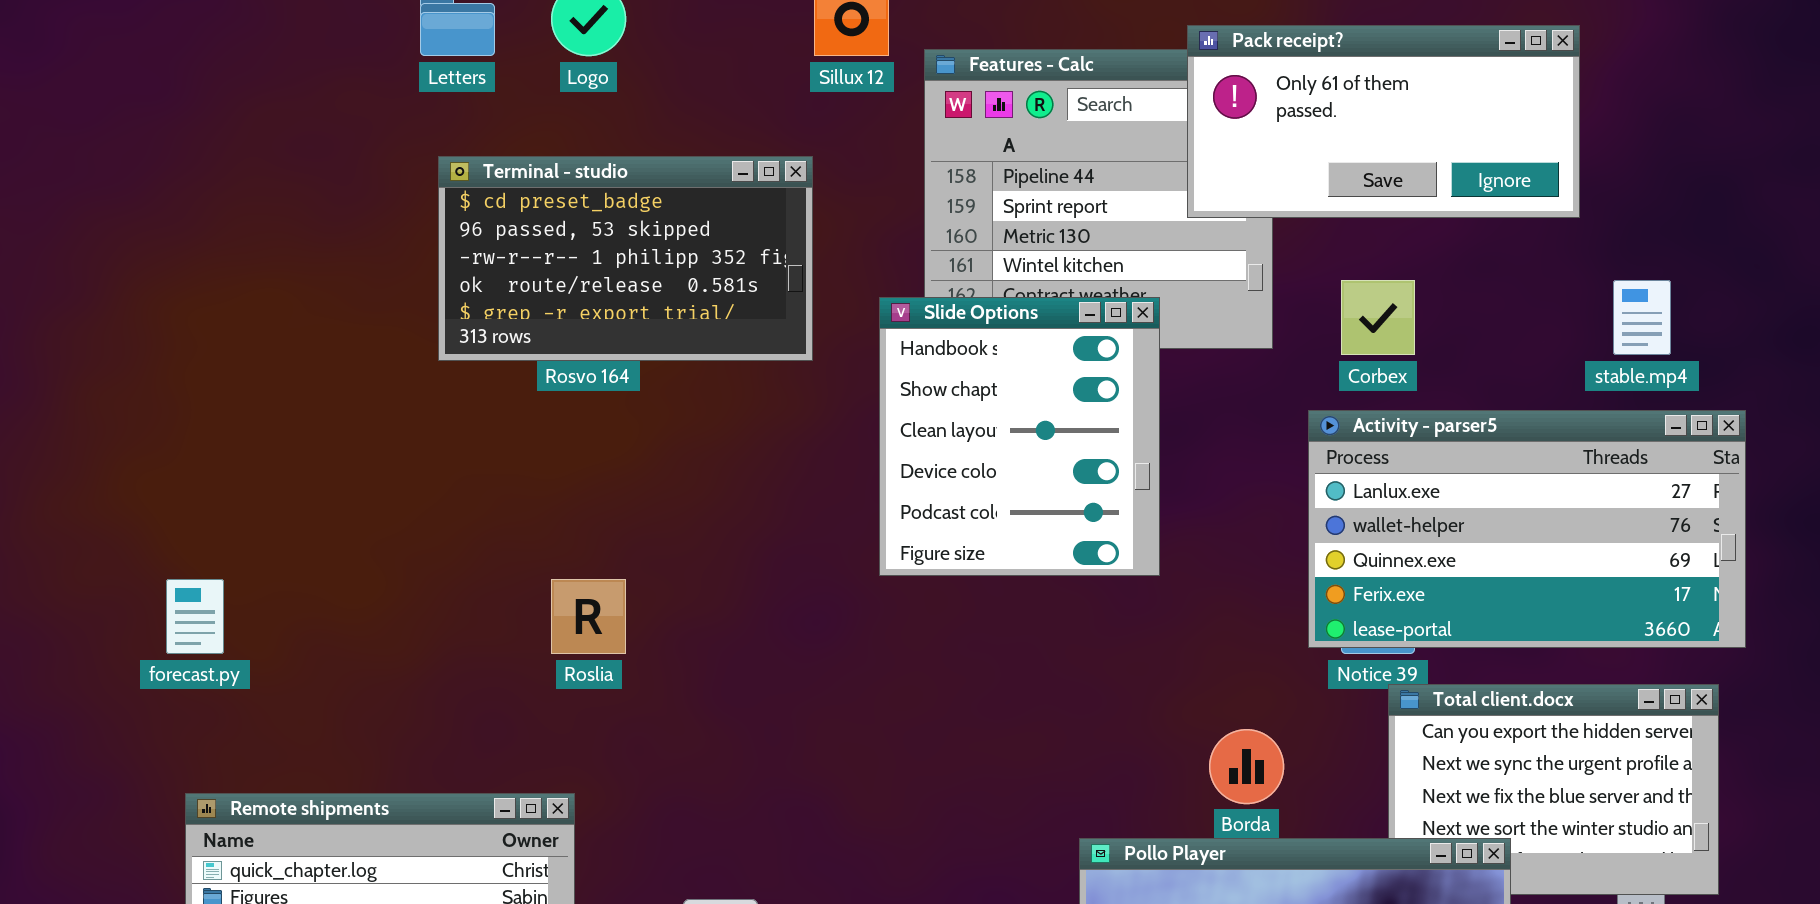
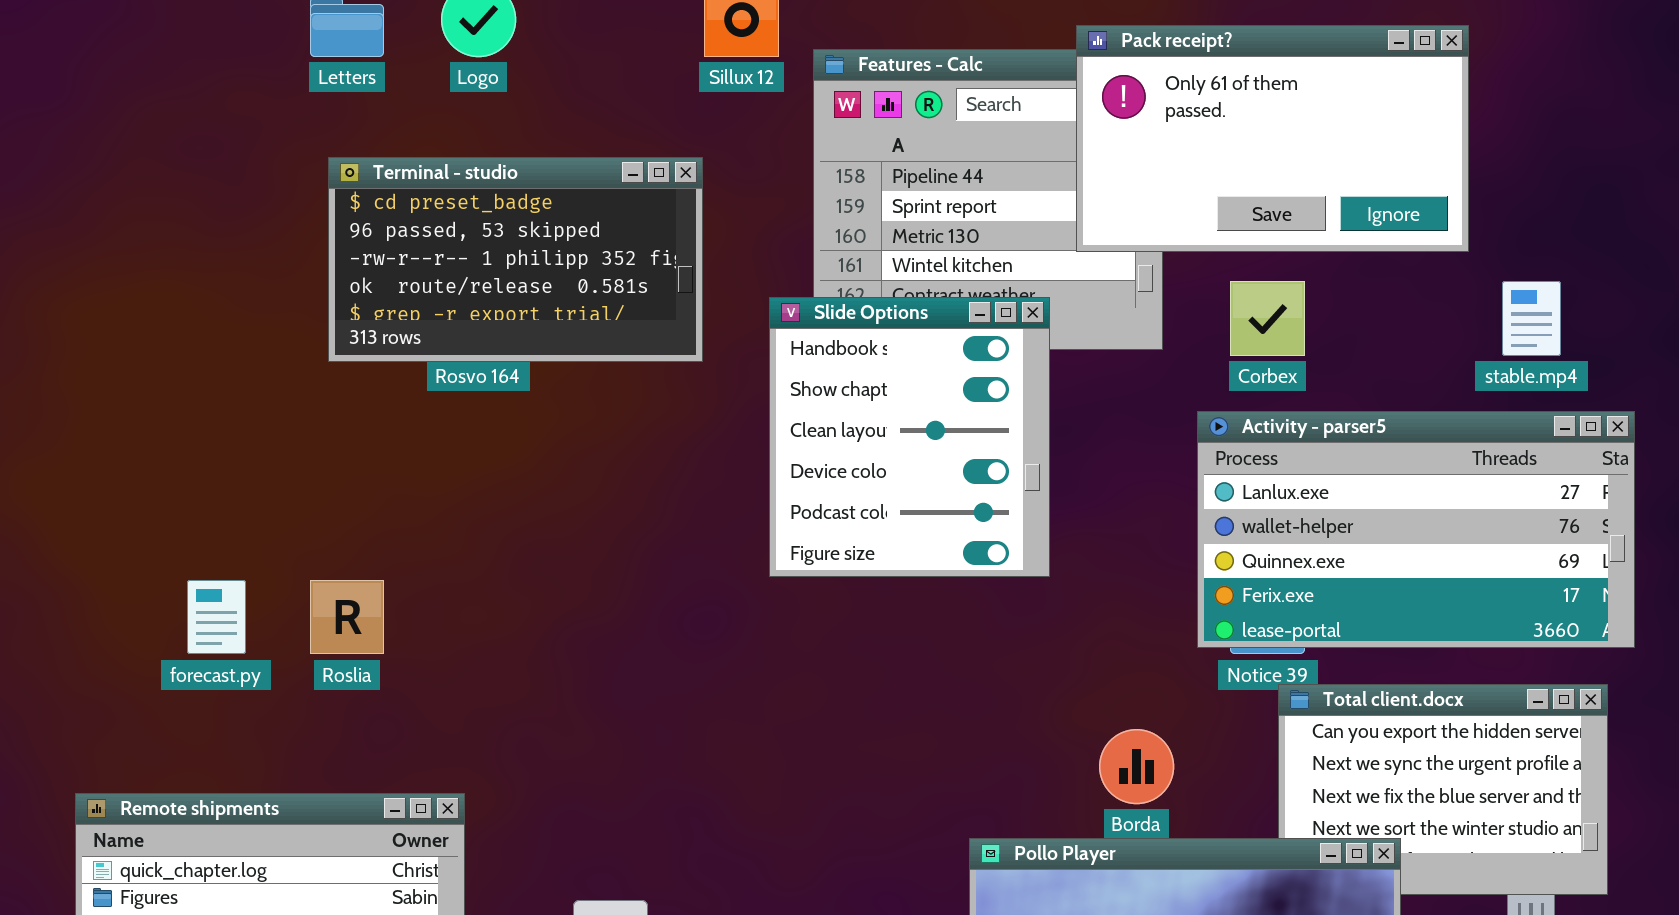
Pack receipt?: [1187,25,1580,218] -> [1076,25,1469,252], resized
forecast.py: [166,579,224,654] -> [187,580,246,654], moved
Roslia: [551,579,626,654] -> [310,580,384,654], moved

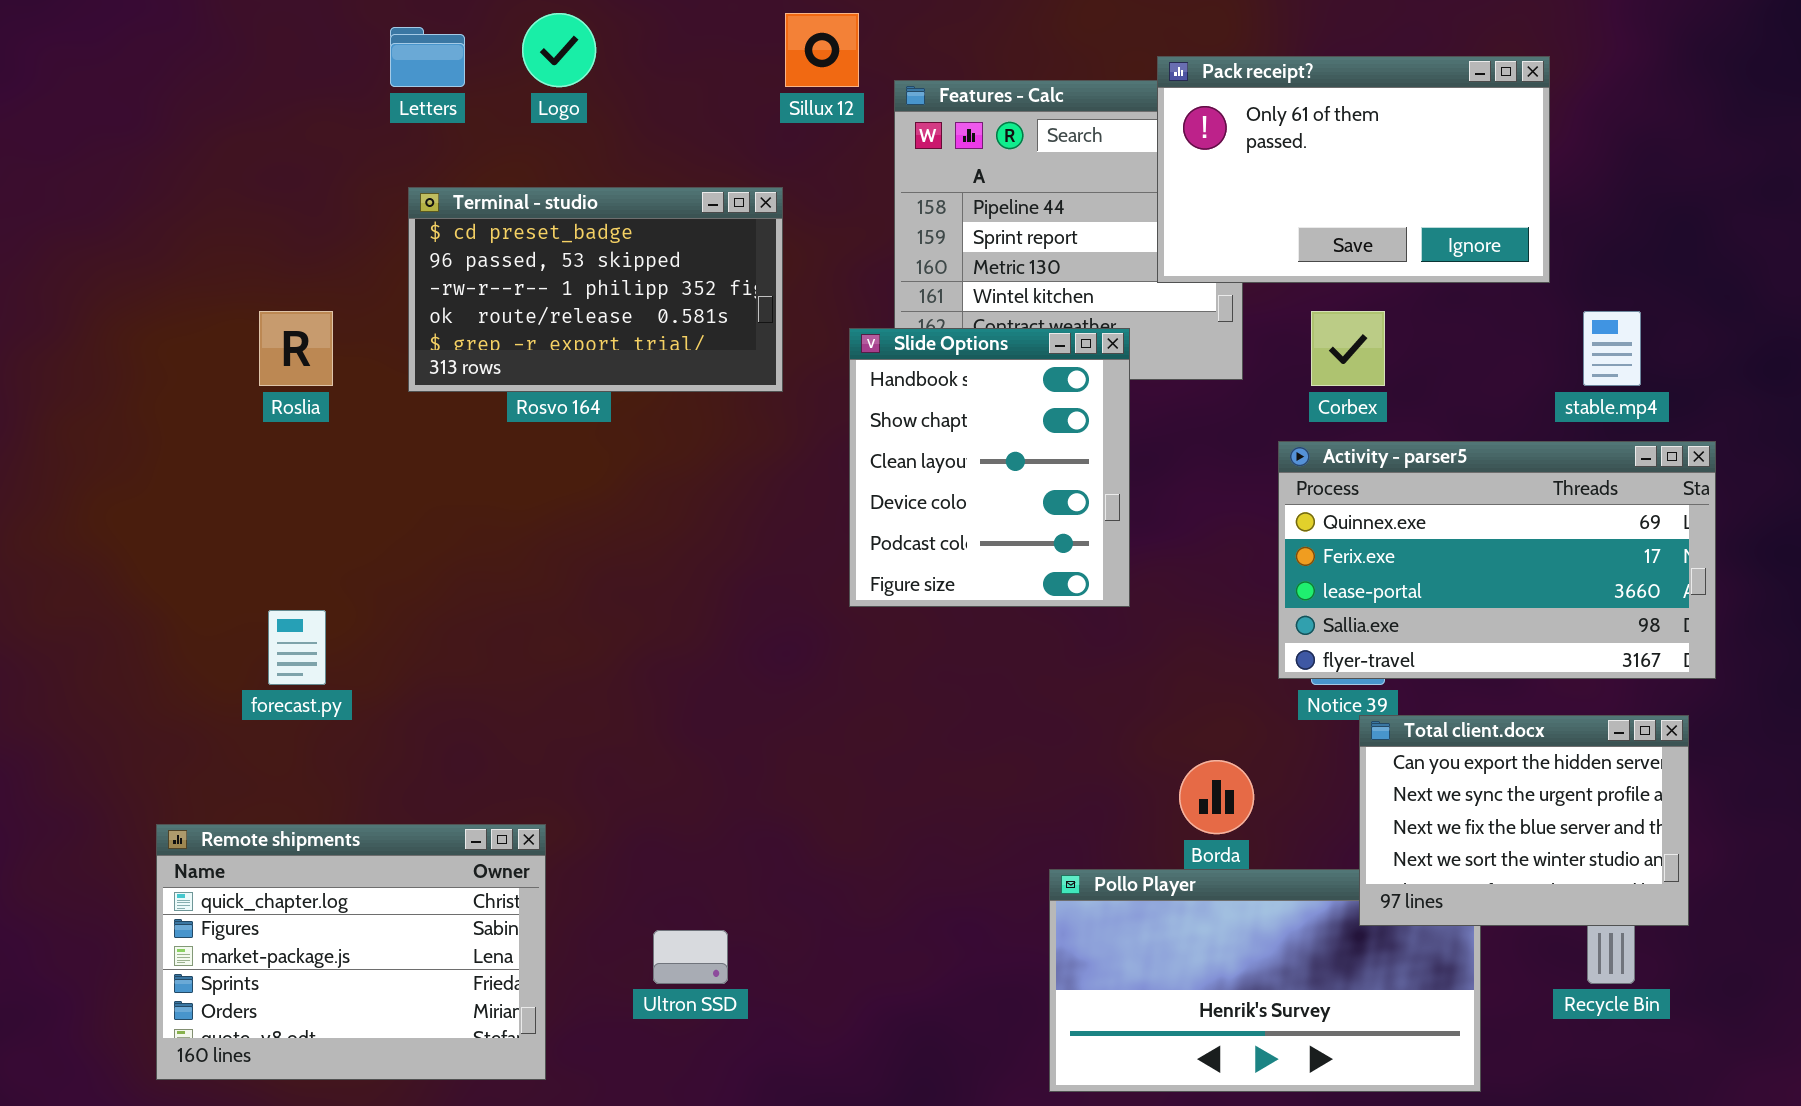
Activity - parser5: [1197,411,1635,648] -> [1278,441,1716,679], scrolled down 2 rows
Roslia: [310,580,384,654] -> [259,311,333,386], moved
Total client.docx: [1278,684,1608,895] -> [1359,715,1689,926], raised

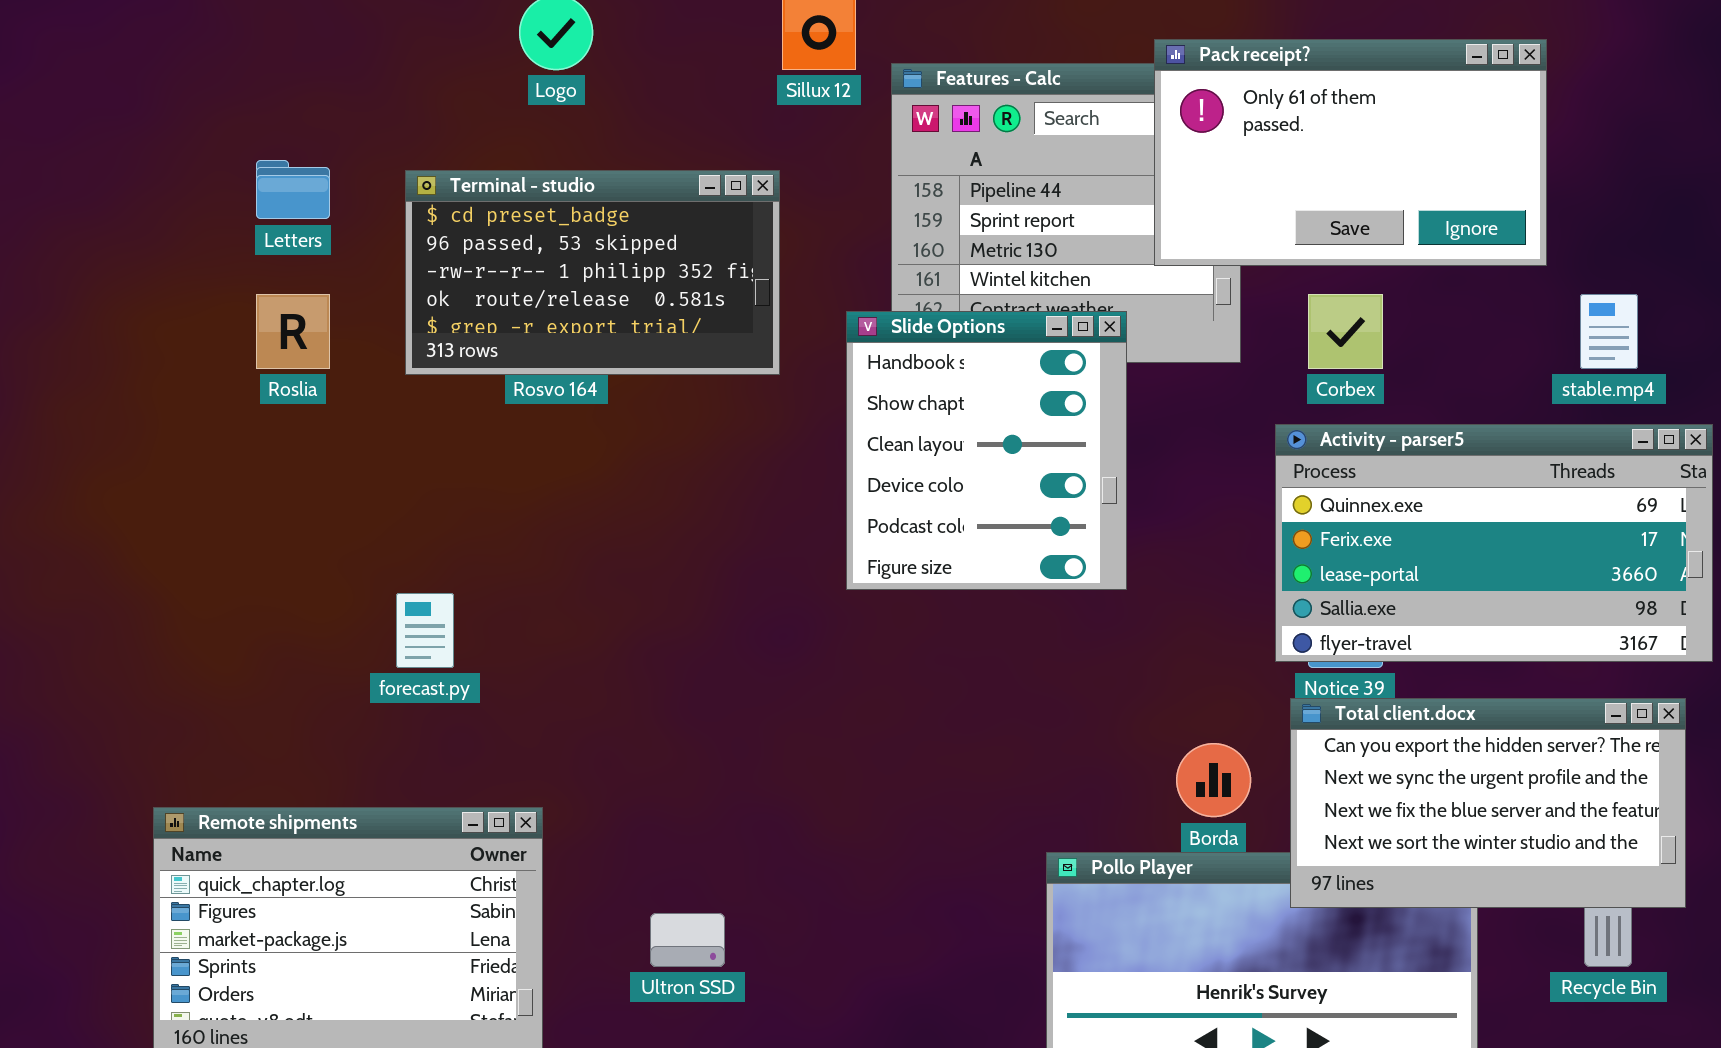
Letters: [390,27,465,87] -> [256,160,330,219], moved
forecast.py: [268,610,326,685] -> [396,593,454,668], moved
Total client.docx: [1359,715,1689,926] -> [1290,698,1686,908], resized

